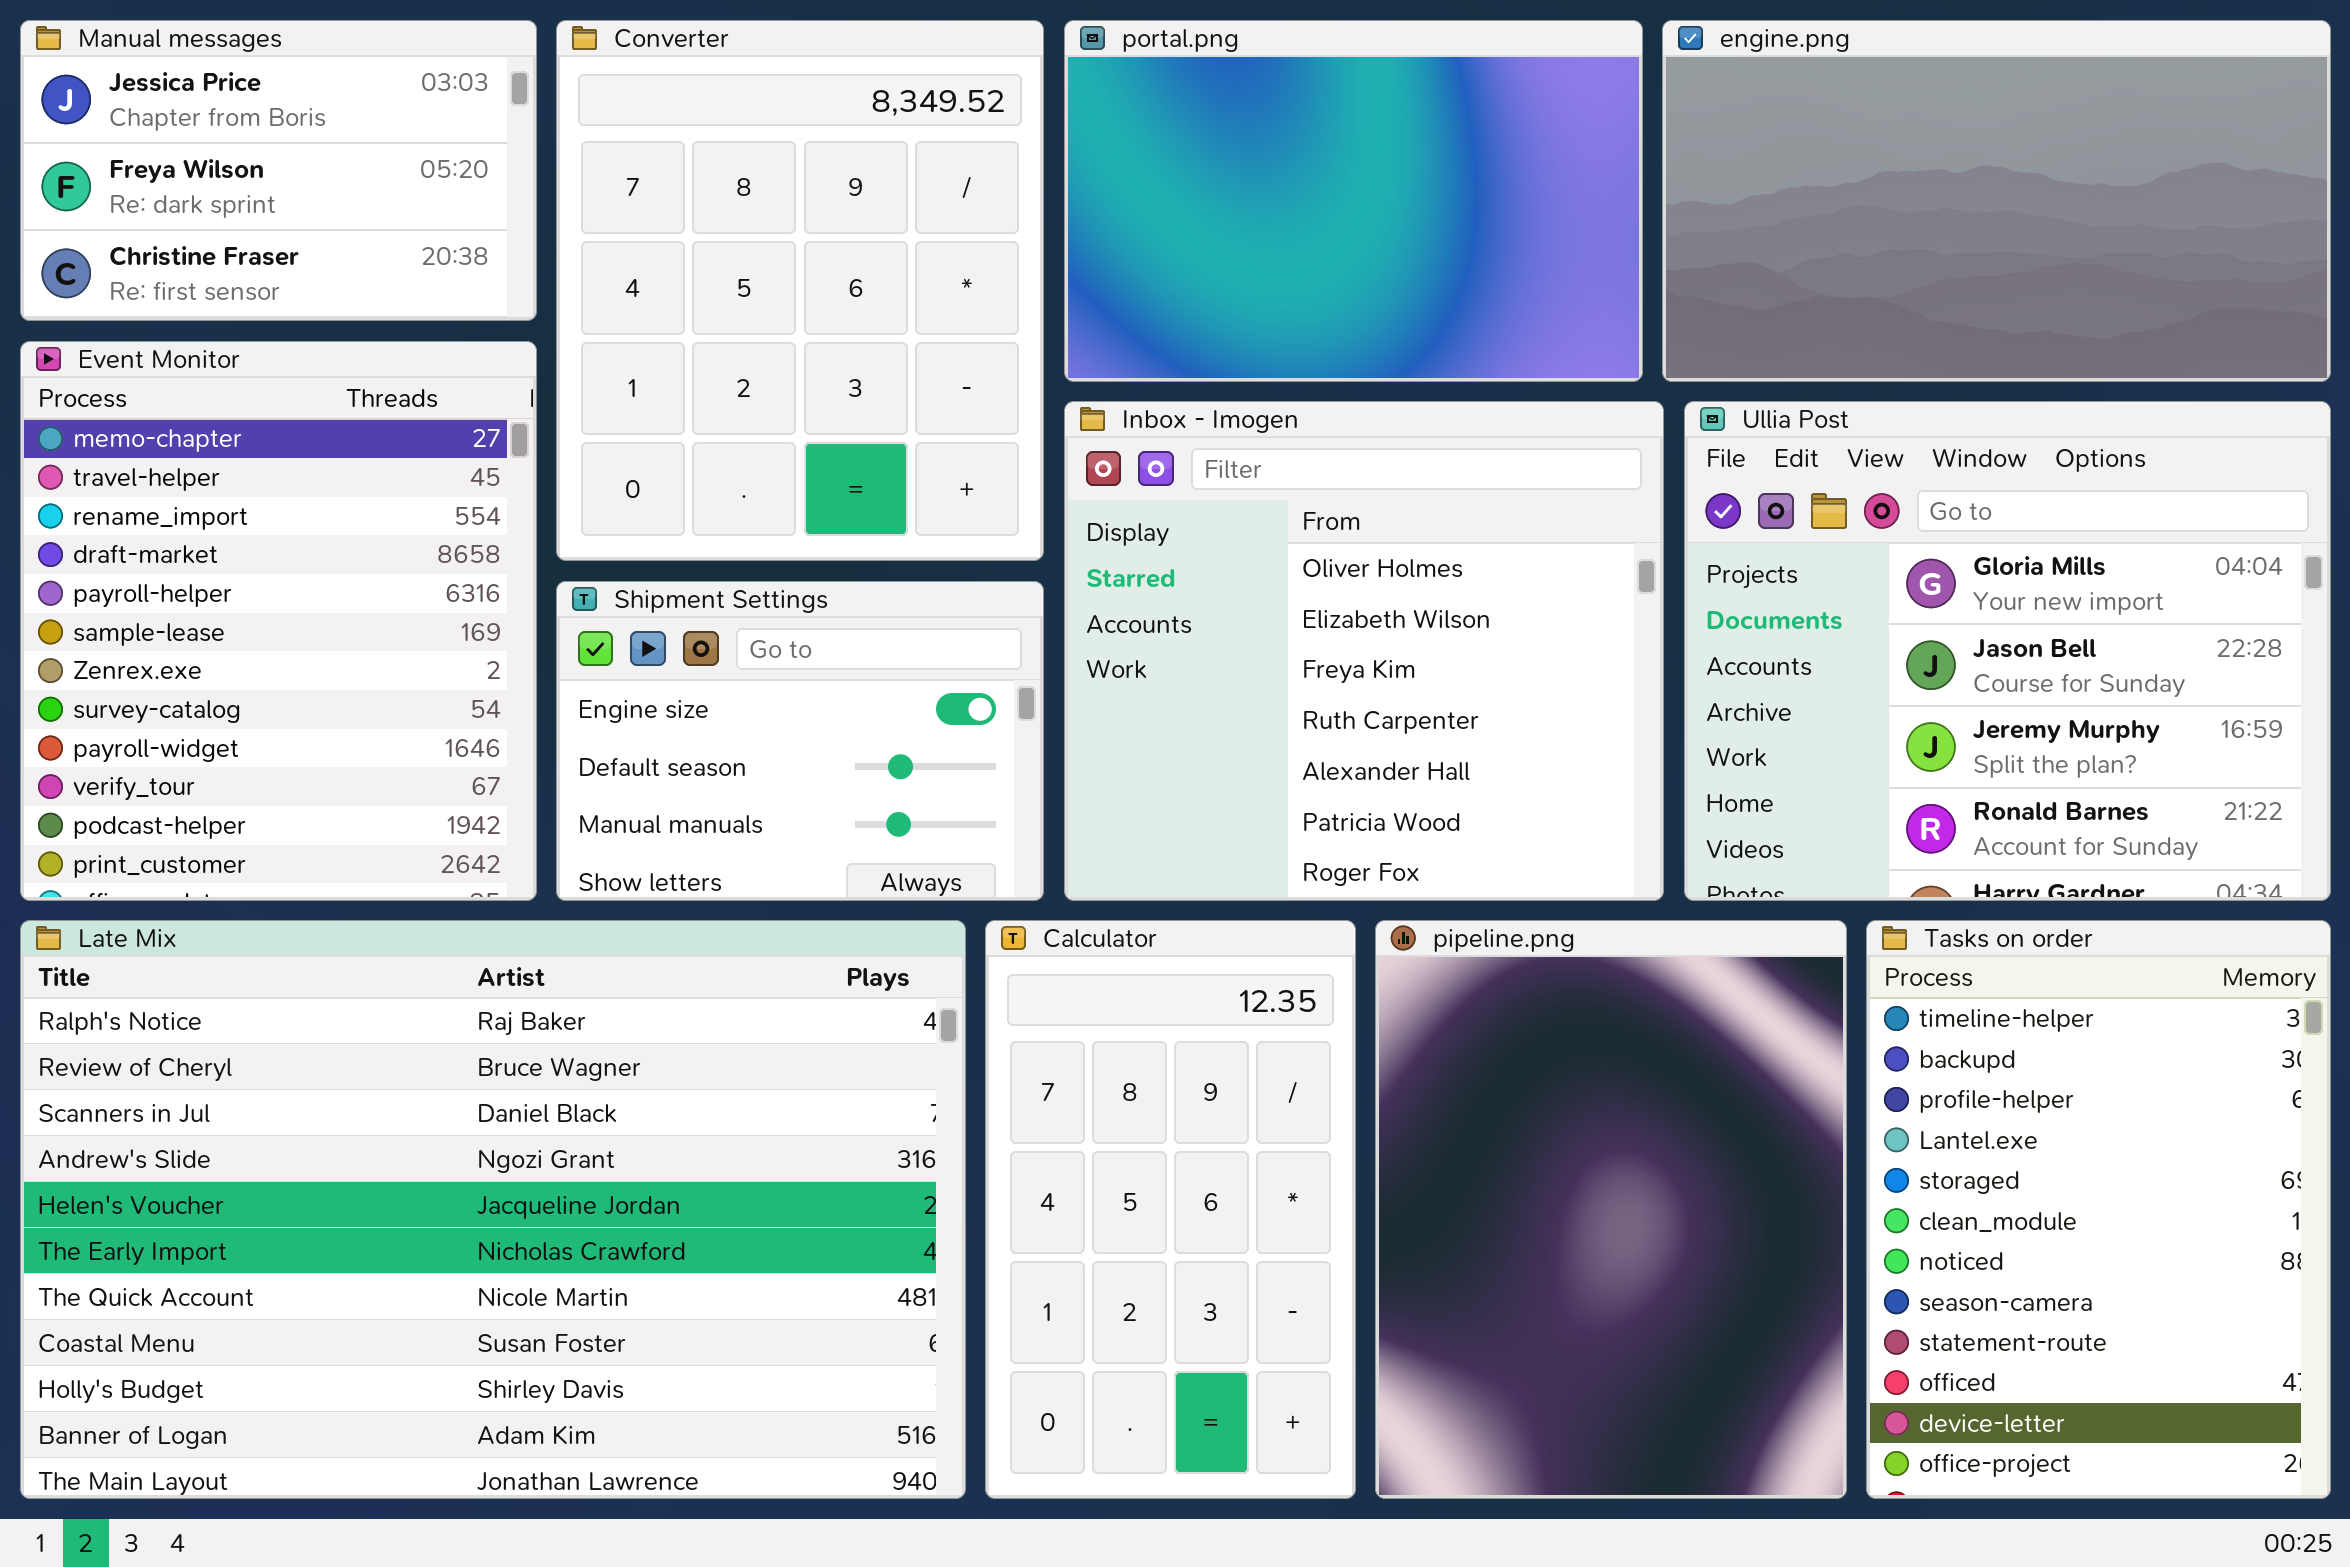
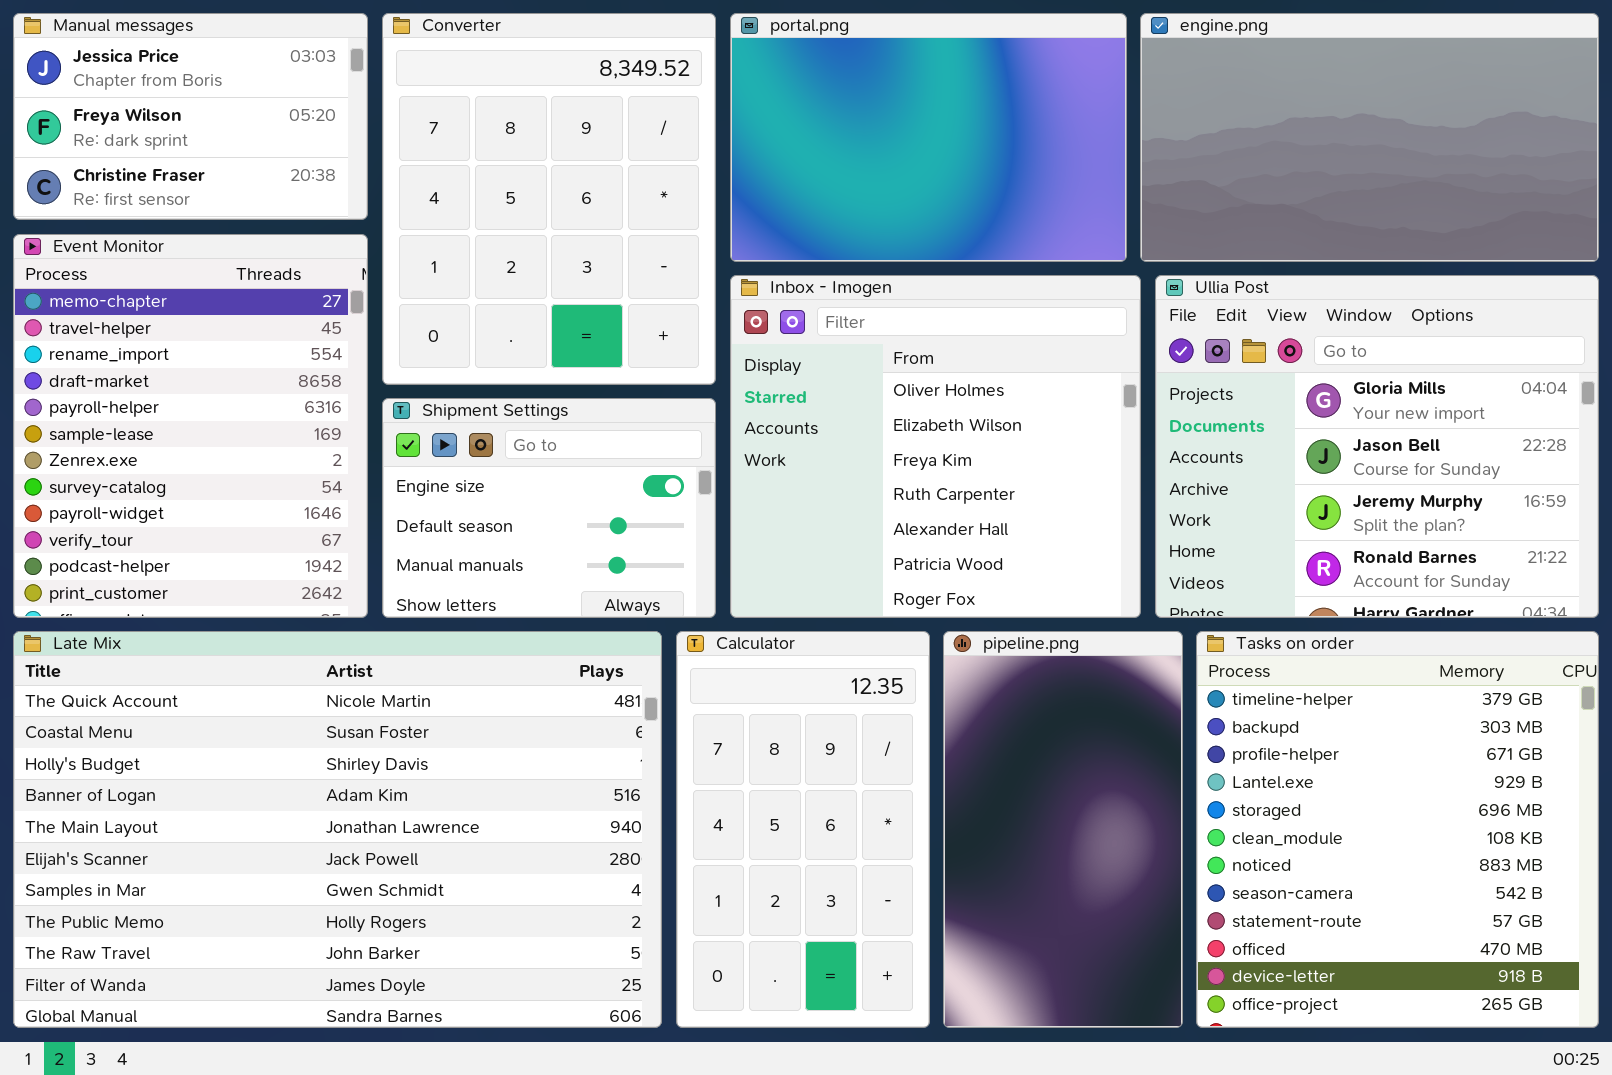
Late Mix: [20,920,966,1499] -> [13,631,662,1028], scrolled down 6 rows
pipeline.png: [1375,920,1847,1499] -> [943,631,1183,1028], resized
Tasks on order: [1866,920,2331,1499] -> [1196,631,1599,1028], resized

